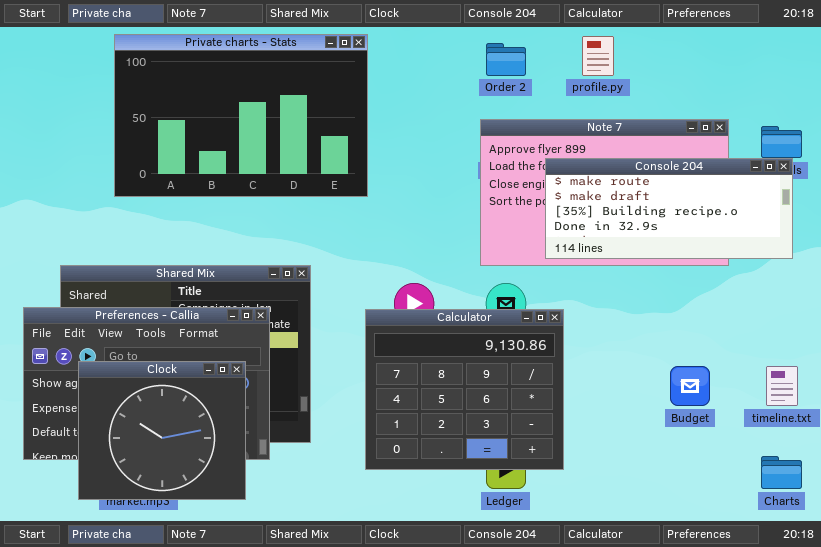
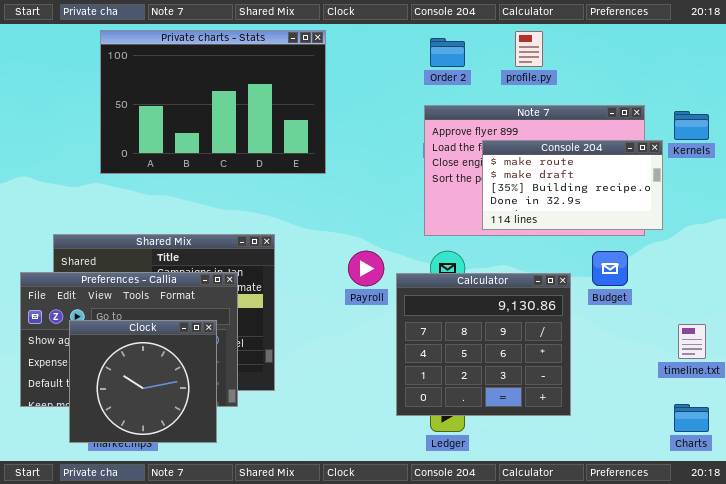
Console 204: [545,158,793,259] -> [482,140,663,230], resized
Calculator: [365,309,564,470] -> [396,273,571,416], moved
Budget: [670,366,710,406] -> [592,251,628,286], moved

